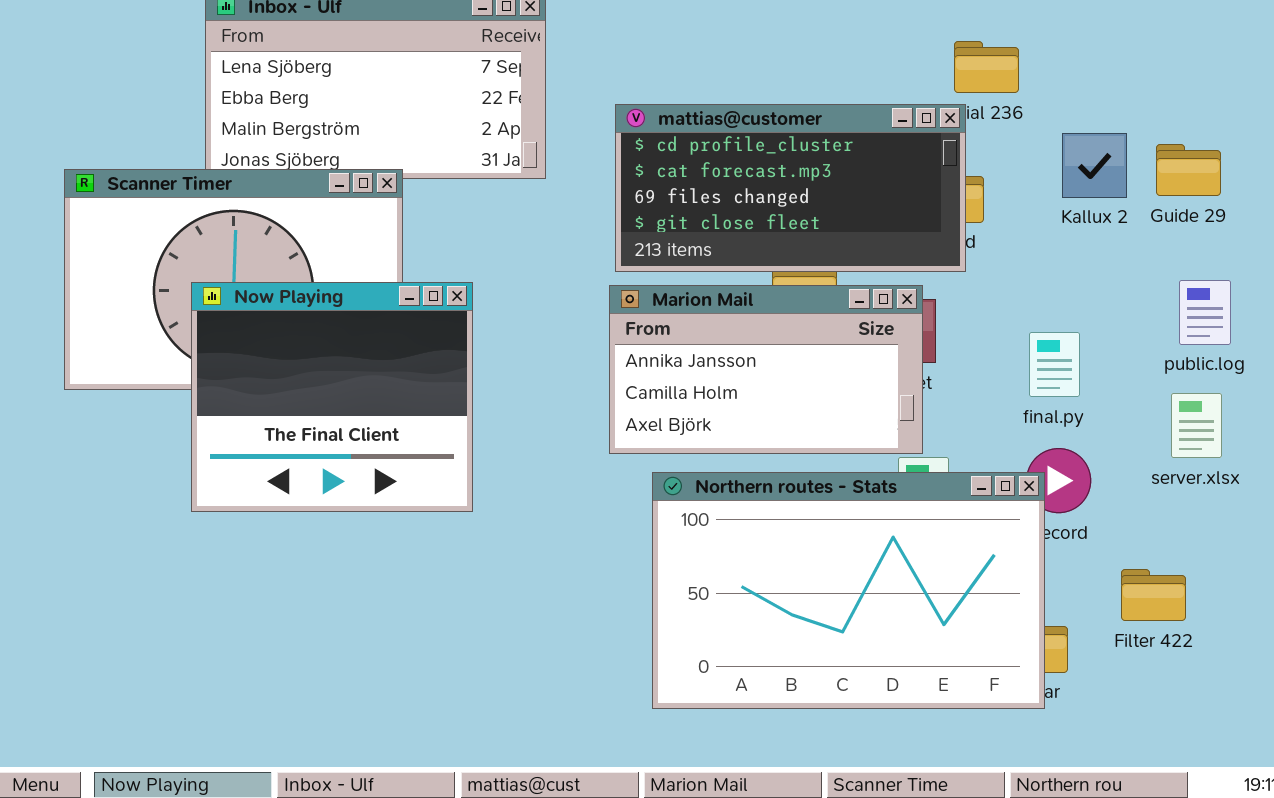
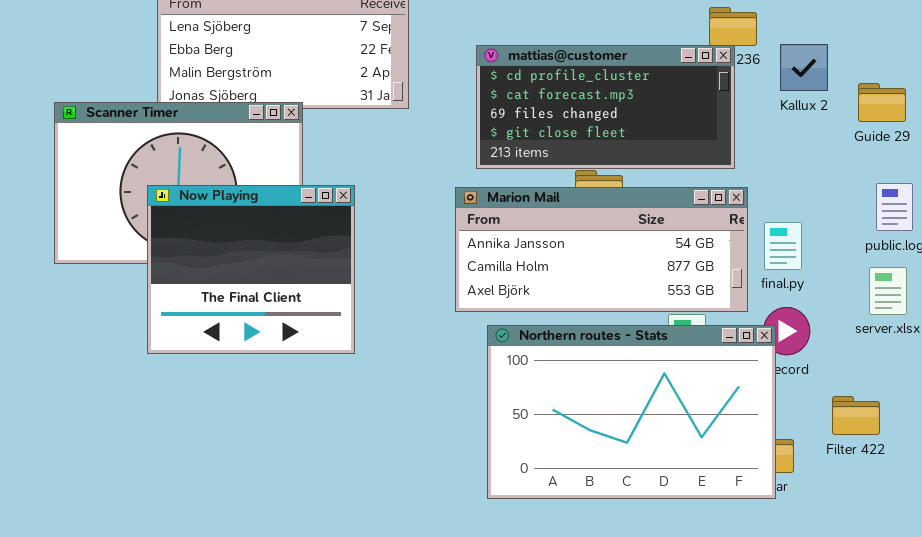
mattias@customer: [615,104,966,272] -> [476,45,735,169], moved
Kallux 2: [1062,133,1127,198] -> [780,44,828,91], moved
Marion Mail: [609,285,923,454] -> [455,187,748,312], resized

